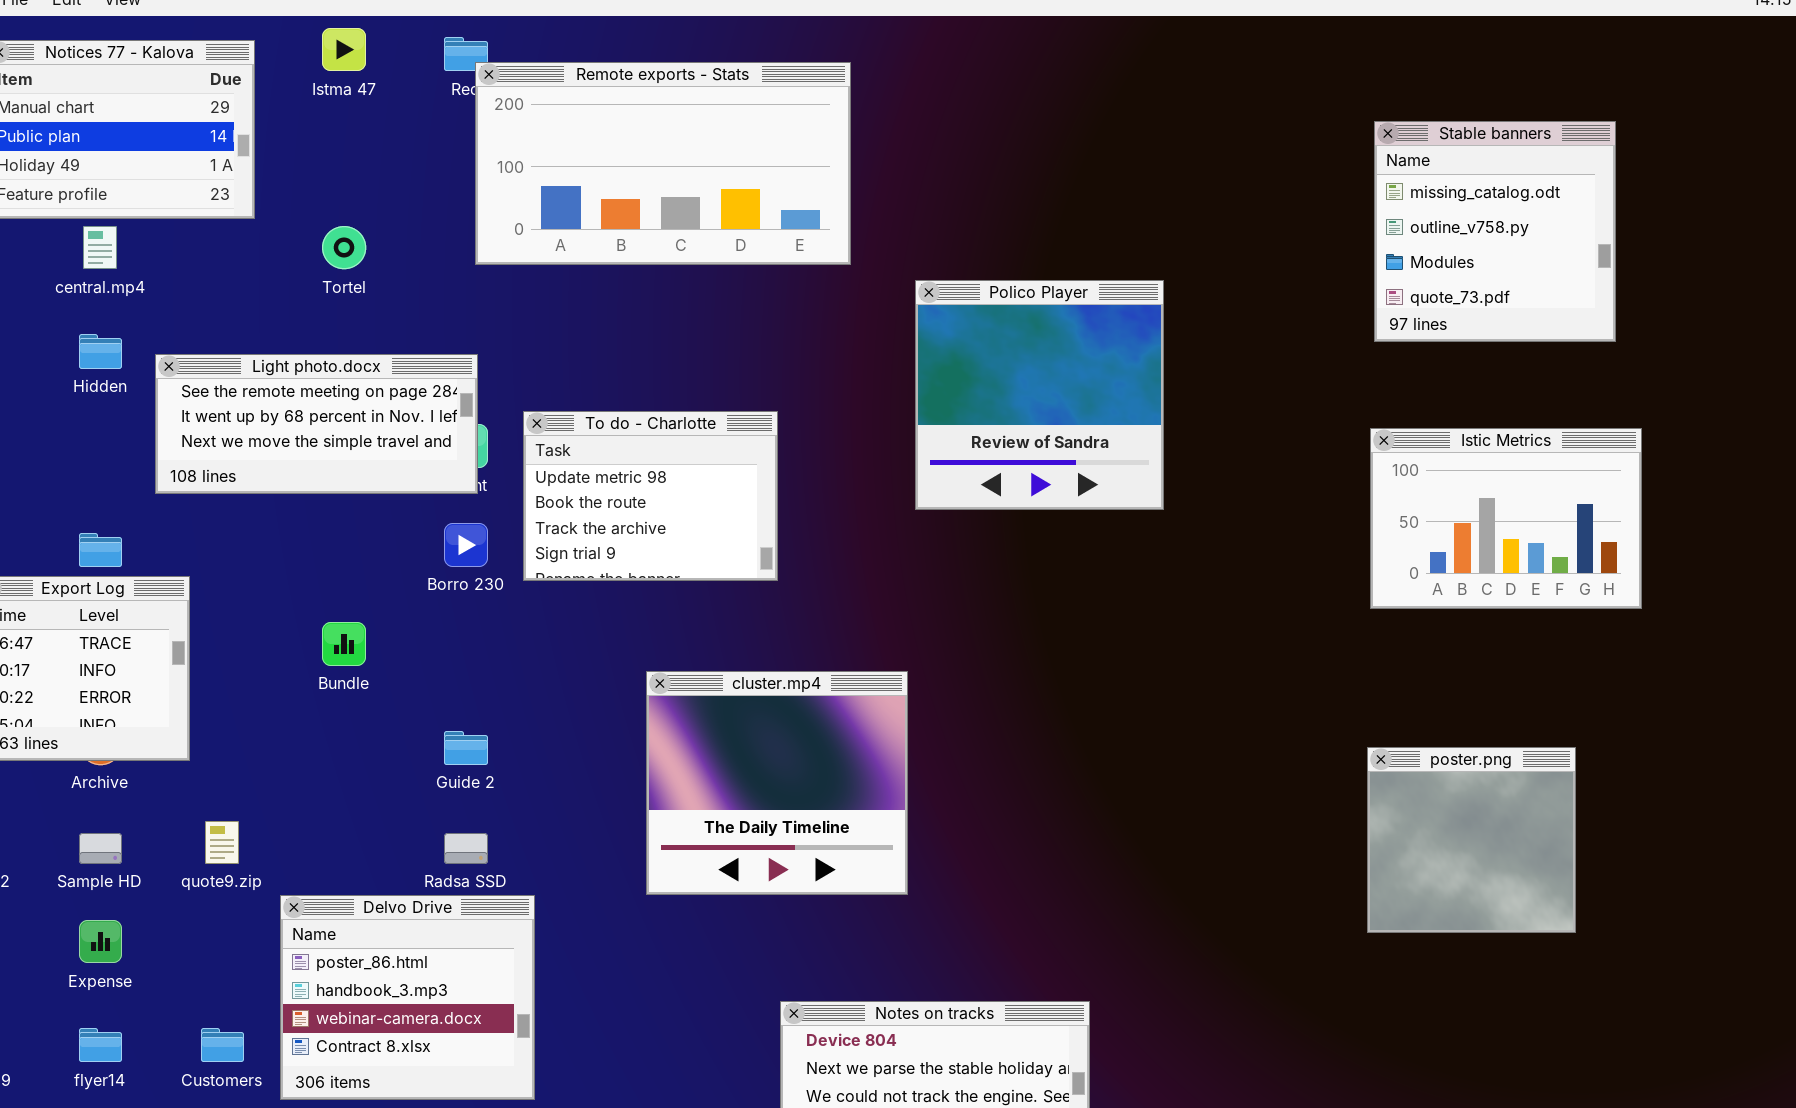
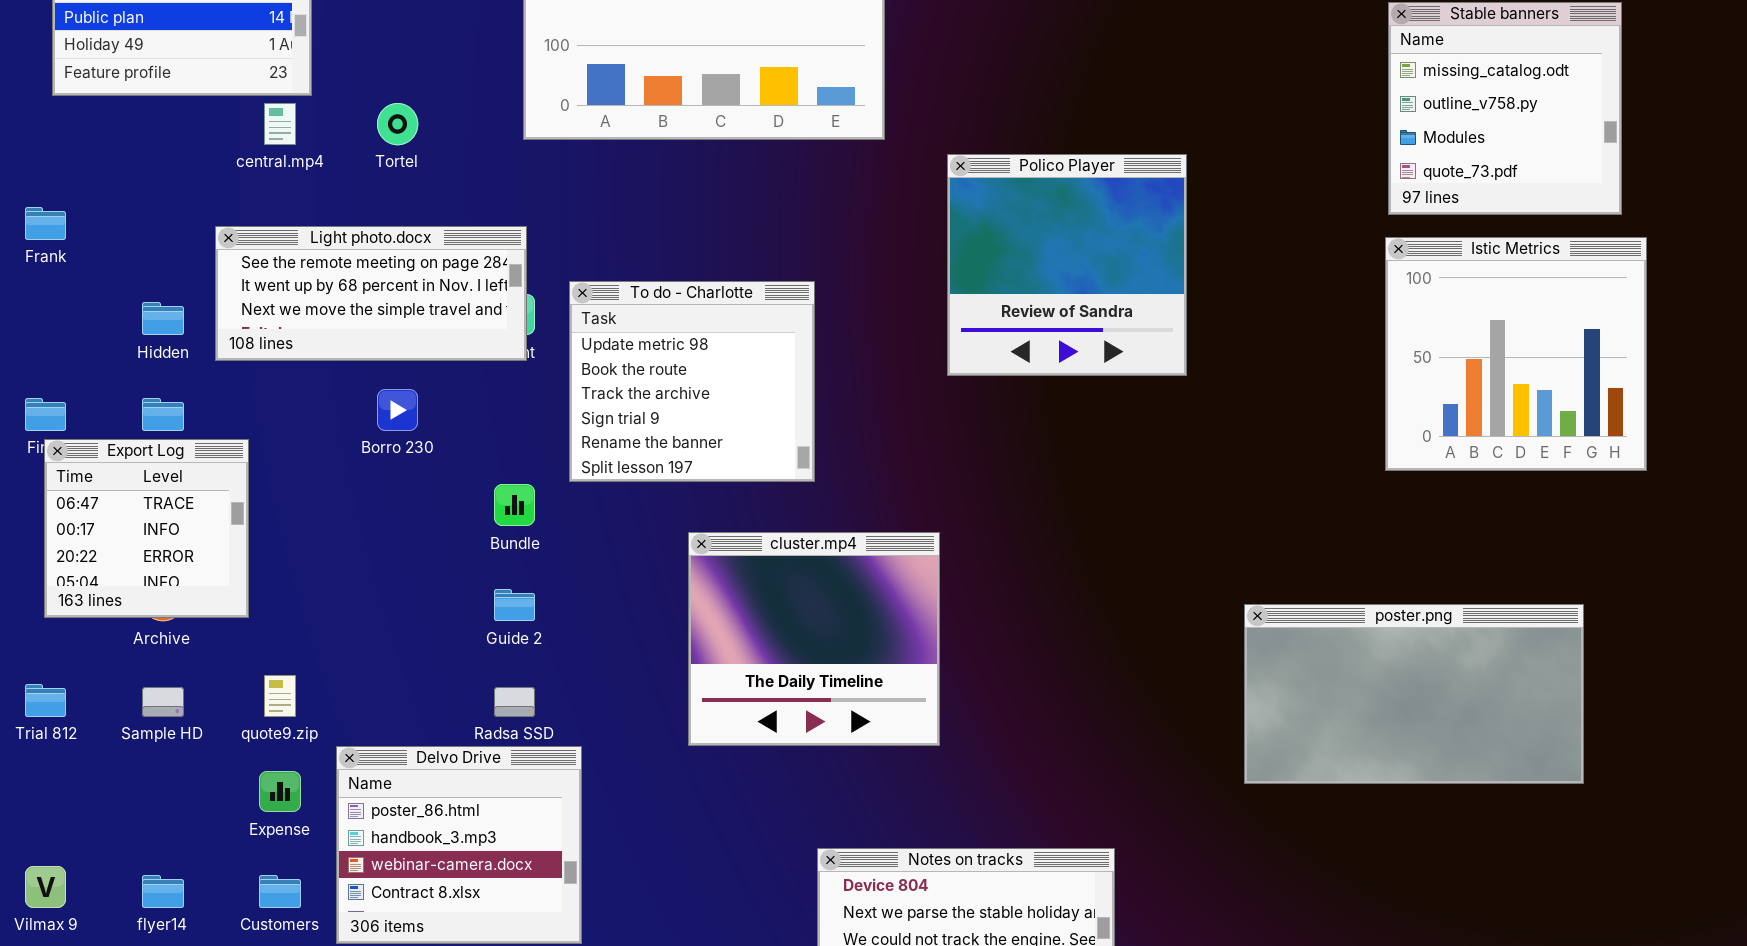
central.mp4: [83,226,117,269] -> [264,103,296,145], moved
Hidden: [79,334,122,369] -> [142,302,184,335], moved
To do - Charlotte: [523,411,778,581] -> [569,281,815,482], resized
Istic Metrics: [1370,428,1642,609] -> [1385,237,1647,471], resized
Borro 230: [444,523,488,567] -> [377,389,418,431], moved
Bundle: [322,622,366,666] -> [494,484,535,526], moved
poster.png: [1367,747,1576,933] -> [1244,604,1584,784], resized
Expense: [79,920,122,963] -> [259,771,301,812], moved

